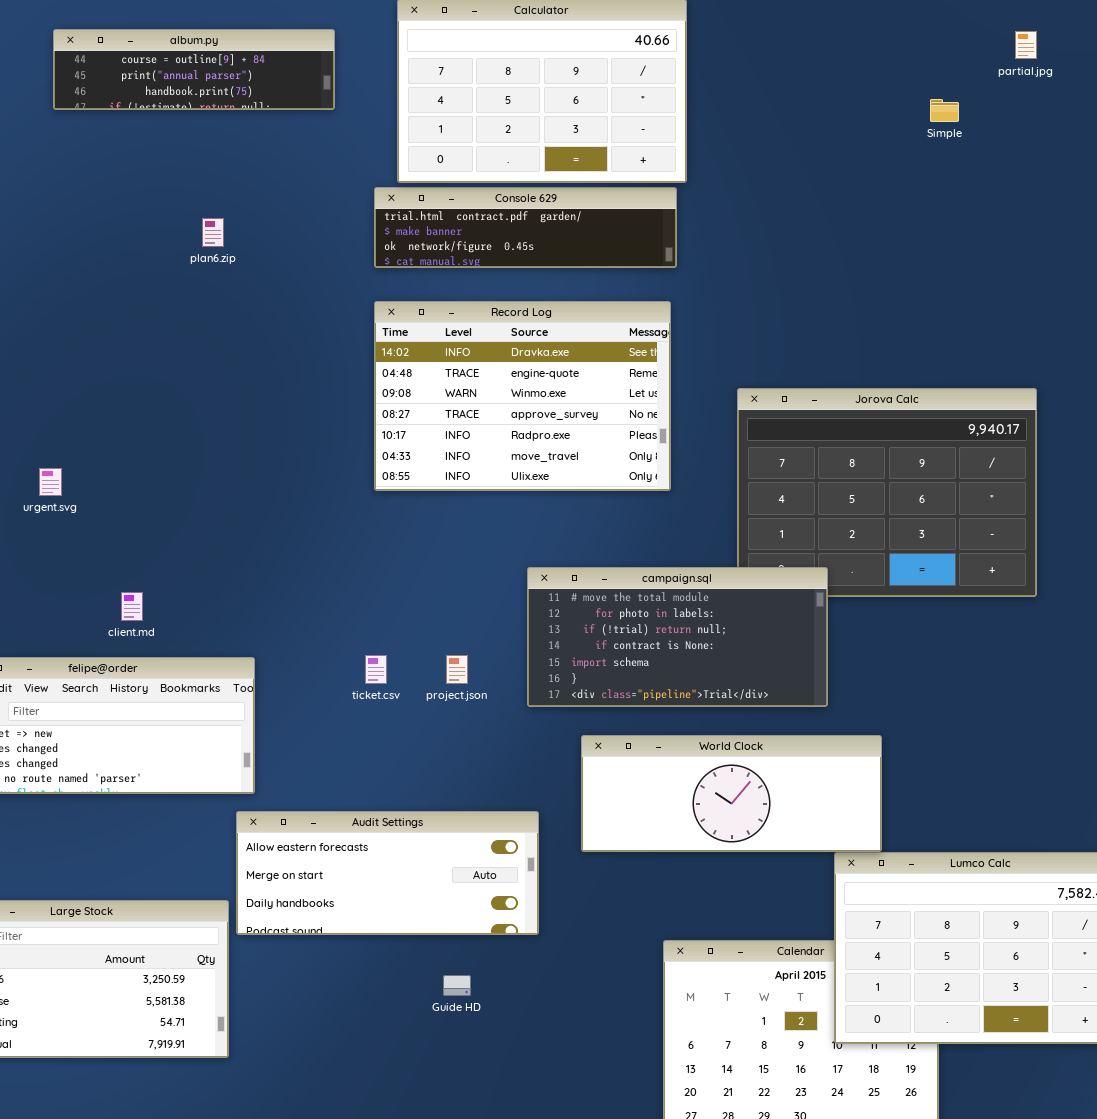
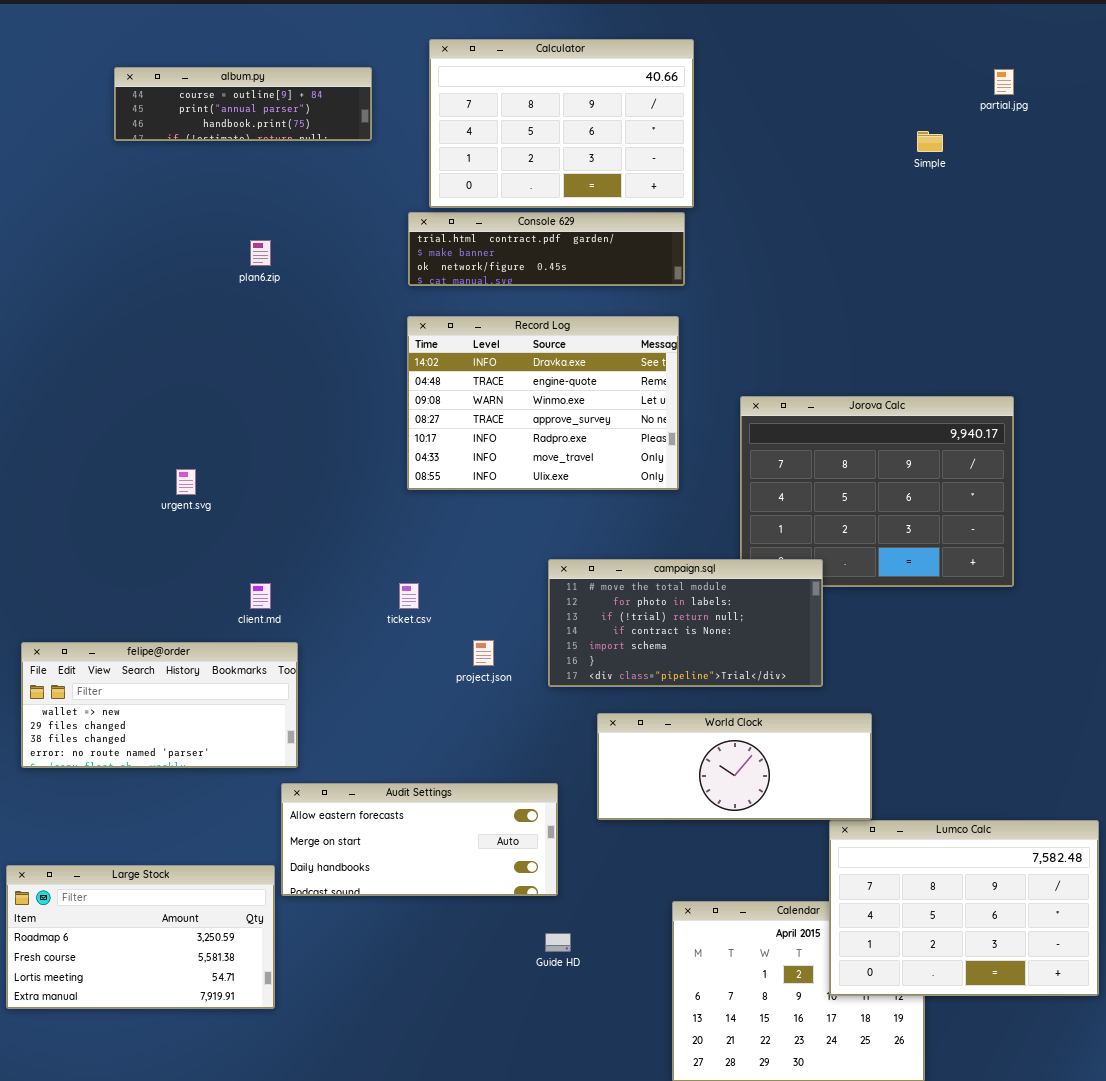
urgent.svg: [39,468,62,496] -> [176,469,196,495], moved
client.md: [121,592,143,621] -> [250,583,271,609], moved
ticket.csv: [365,655,387,684] -> [399,583,419,609], moved
Guide HD: [443,975,471,996] -> [545,933,571,952], moved

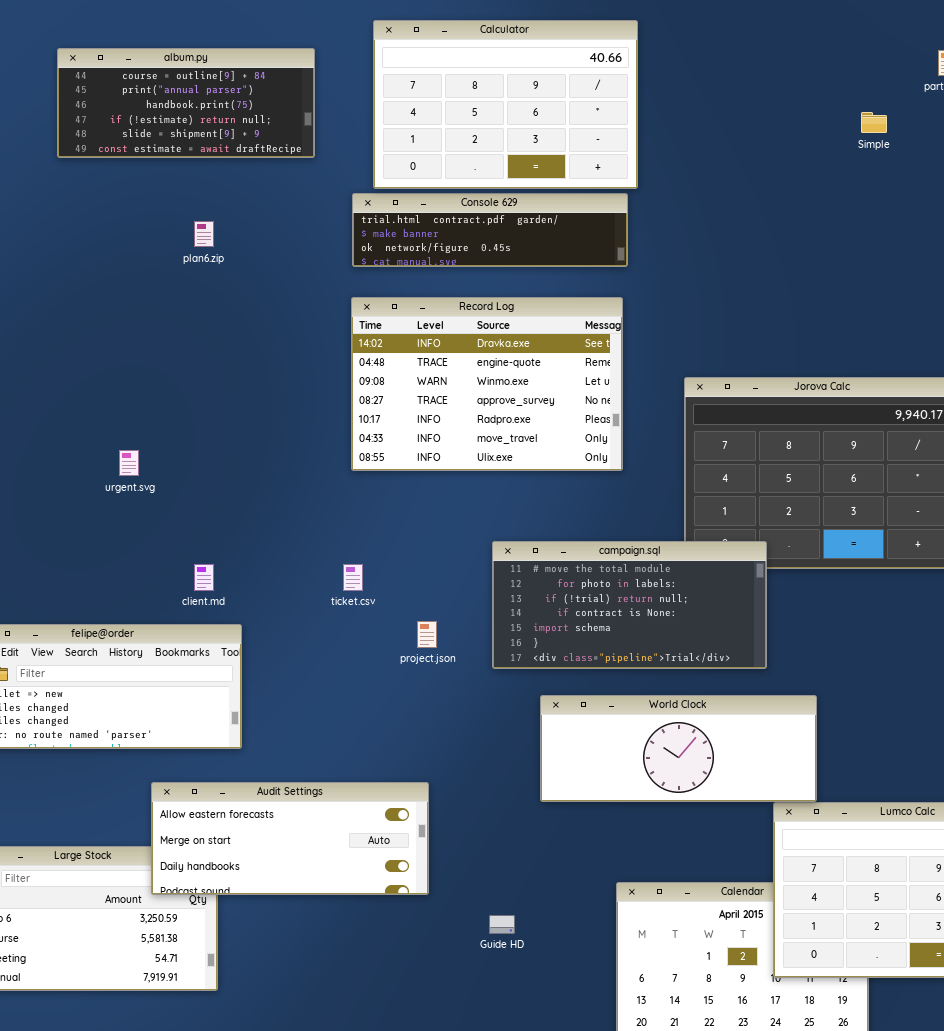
album.py: [114,67,372,141] -> [57,48,315,158], resized
Audit Settings: [281,783,558,896] -> [151,782,429,895], moved

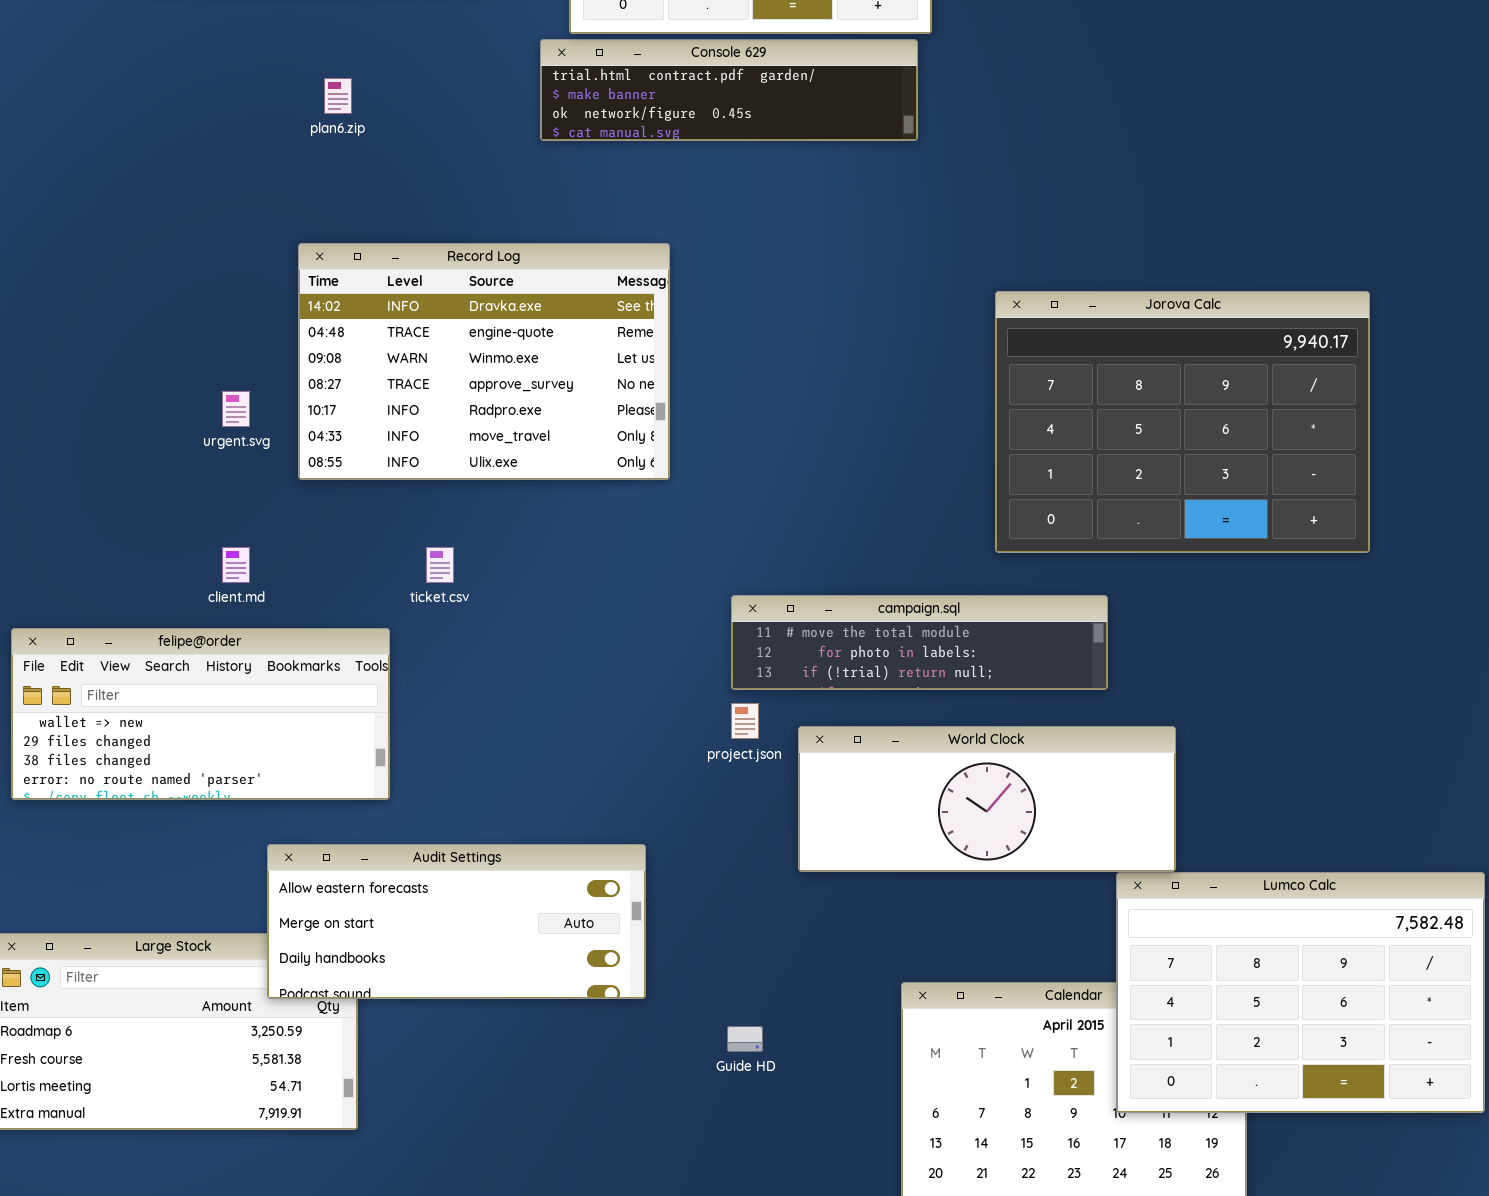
Record Log: [351,297,623,471] -> [298,243,670,480], moved
campaign.sql: [492,541,767,669] -> [731,595,1108,690], resized
client.md: [194,564,214,591] -> [222,547,250,583], moved
ticket.csv: [343,564,363,591] -> [426,547,454,583], moved
project.json: [417,621,437,648] -> [731,703,759,739], moved

